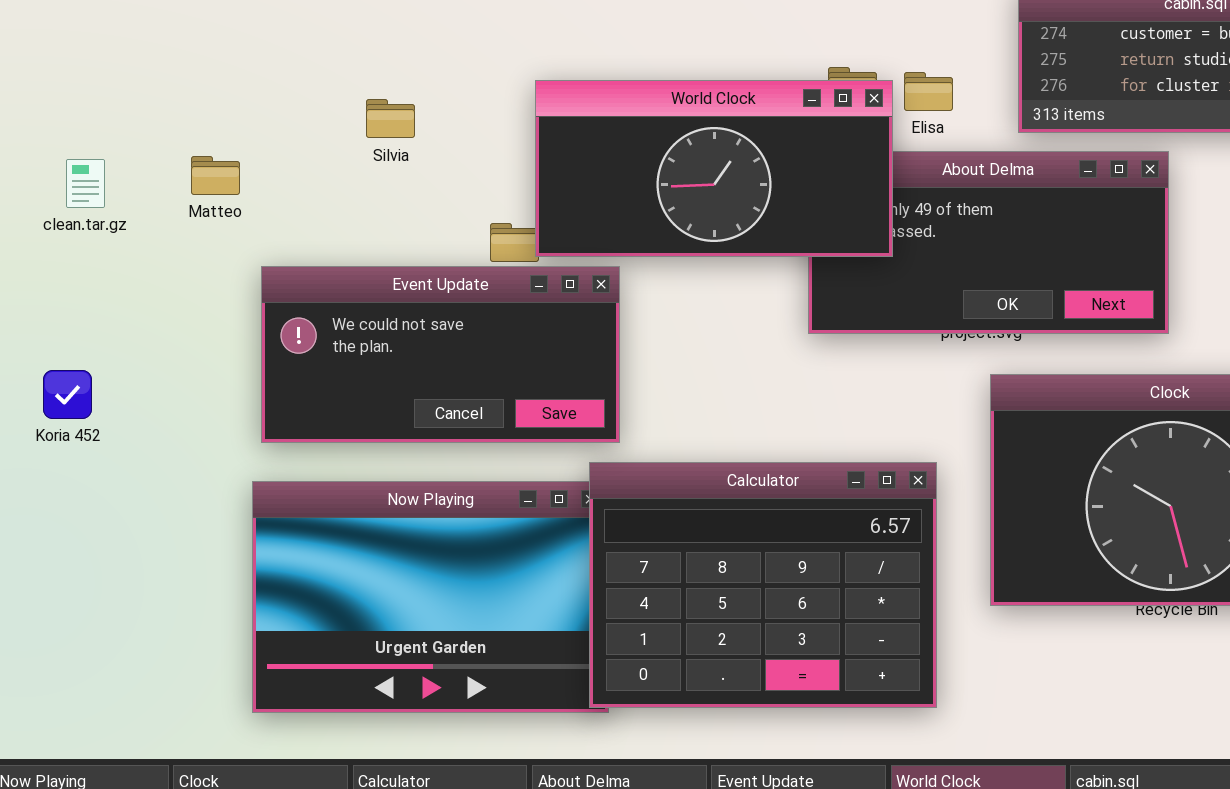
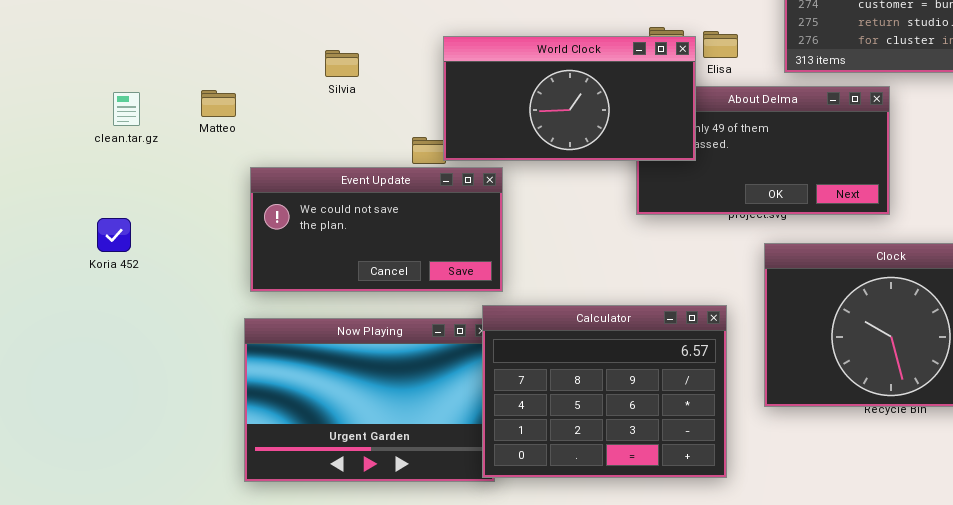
Koria 452: [43,370,92,419] -> [97,218,131,252], moved

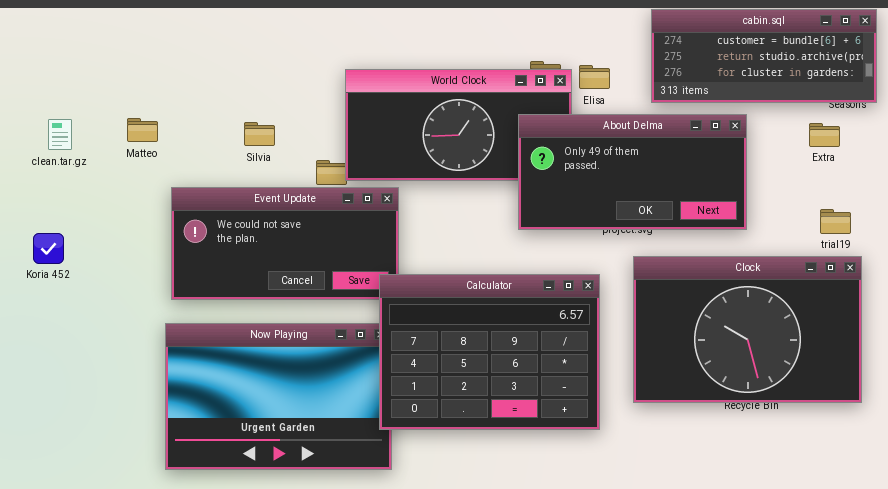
Silvia: [325,50,359,77] -> [244,122,275,146], moved
About Delma: [636,86,890,215] -> [518,114,747,230], raised
Calculator: [482,305,727,478] -> [379,274,600,430], moved

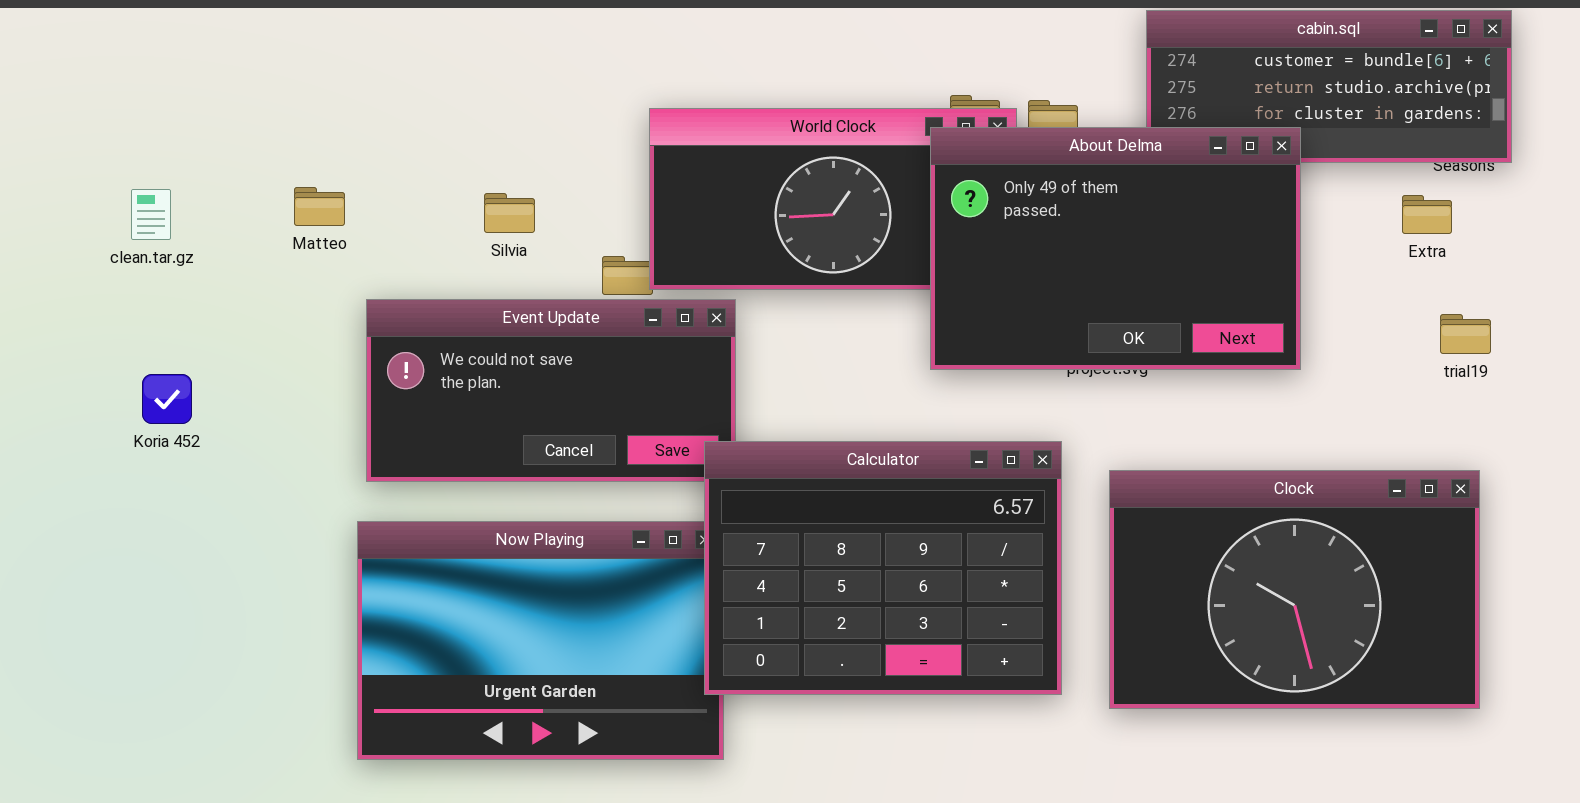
About Delma: [518,114,747,230] -> [930,127,1301,370], resized
clean.tar.gz: [48,119,72,150] -> [131,189,171,240], moved
trial19: [820,209,851,234] -> [1440,314,1491,354], moved
Clock: [633,256,862,403] -> [1109,470,1480,709], moved

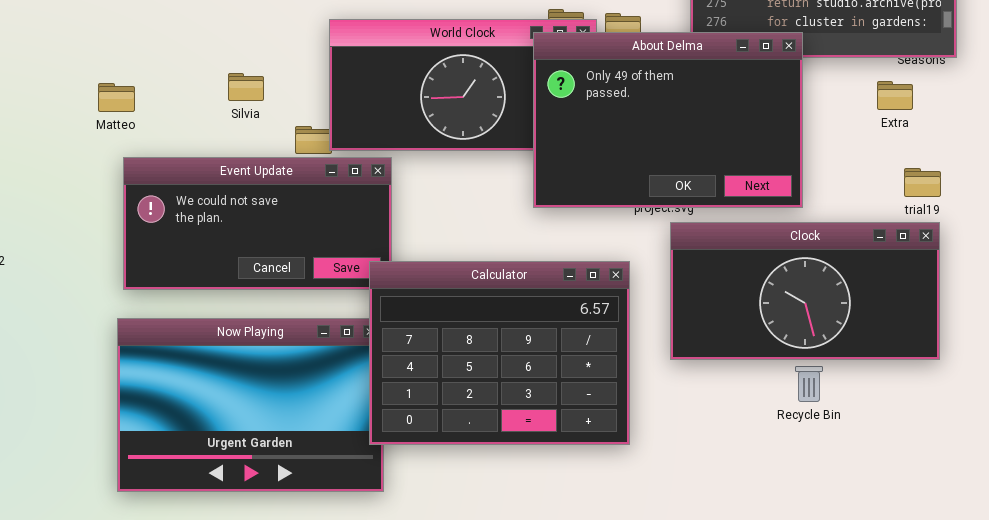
Matteo: [294,187,345,226] -> [98,83,135,112], moved
Silvia: [484,193,535,233] -> [228,73,264,101], moved
Clock: [1109,470,1480,709] -> [670,222,940,360], moved, resized

